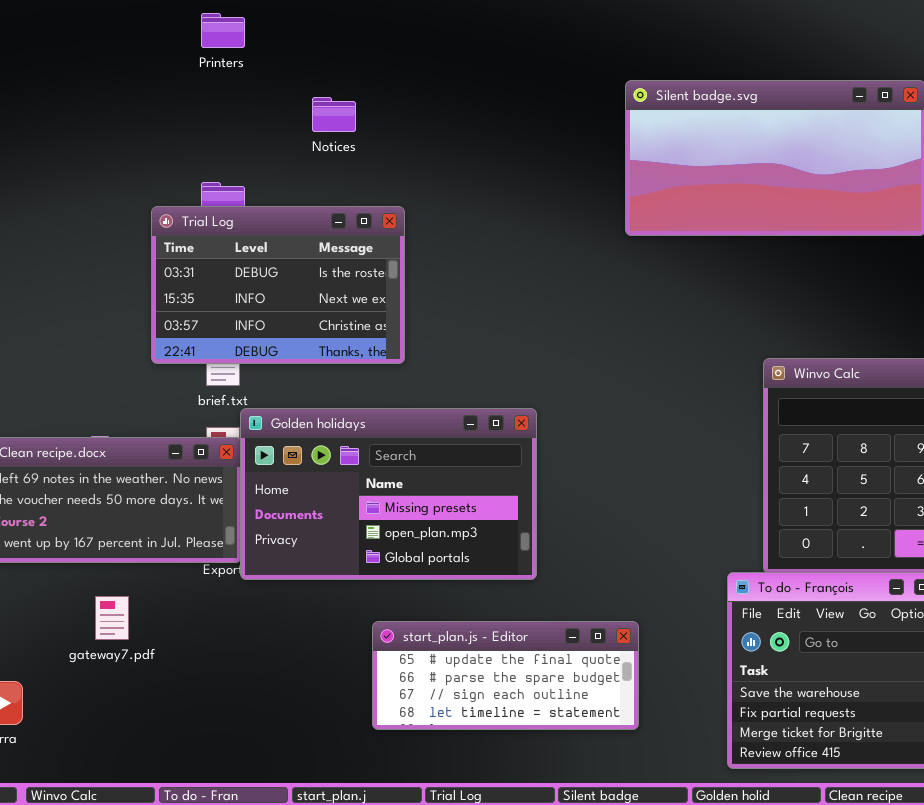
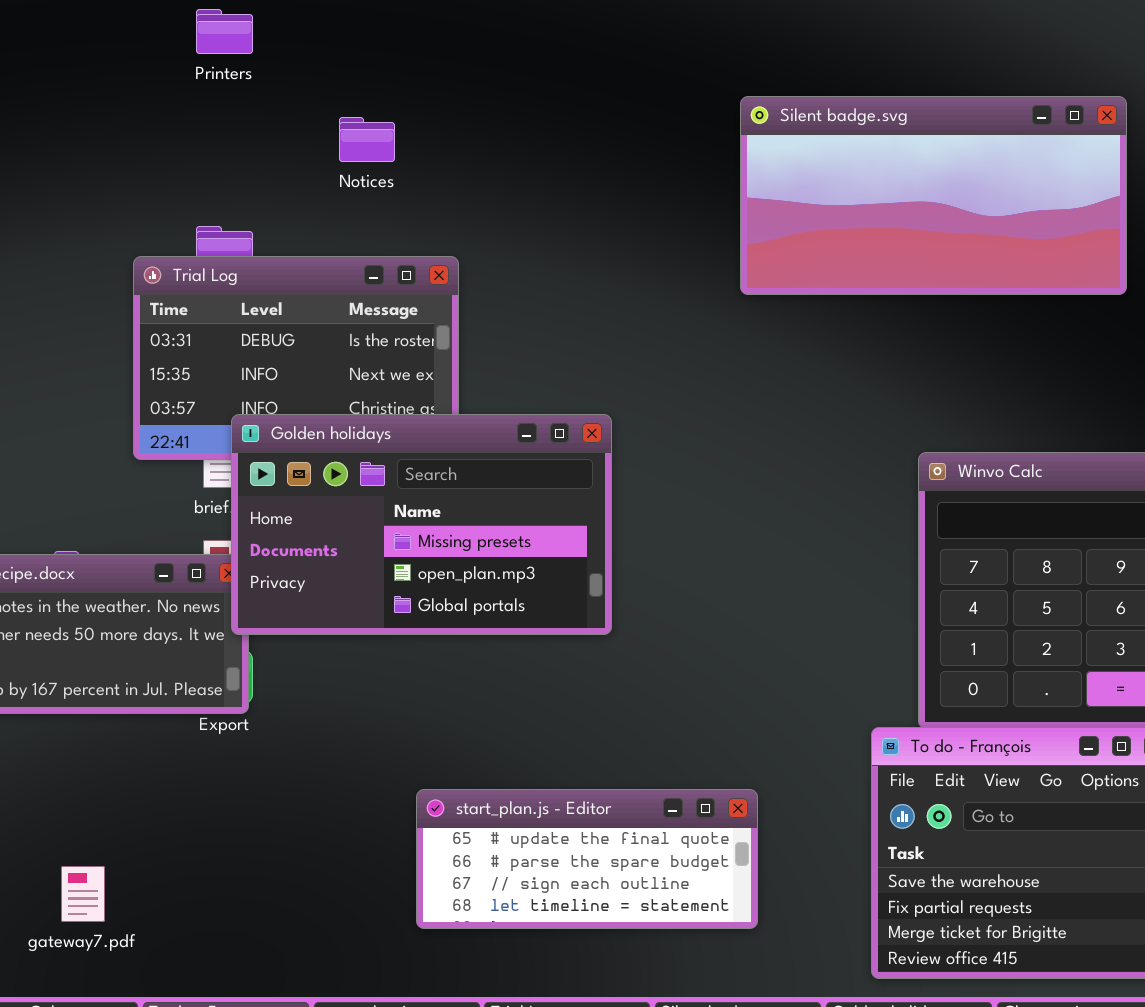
Golden holidays: [240,408,537,580] -> [231,414,612,635], moved
gateway7.pdf: [95,596,129,640] -> [61,866,105,922], moved

